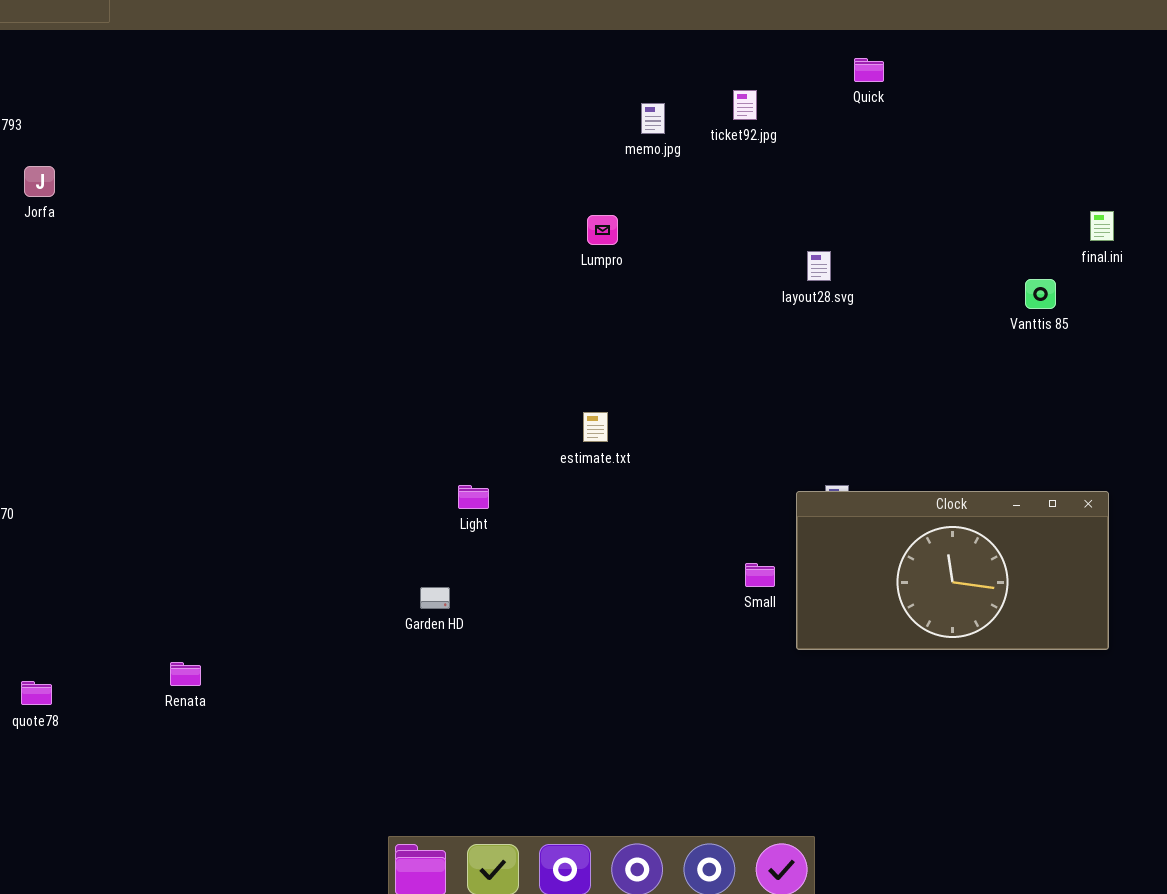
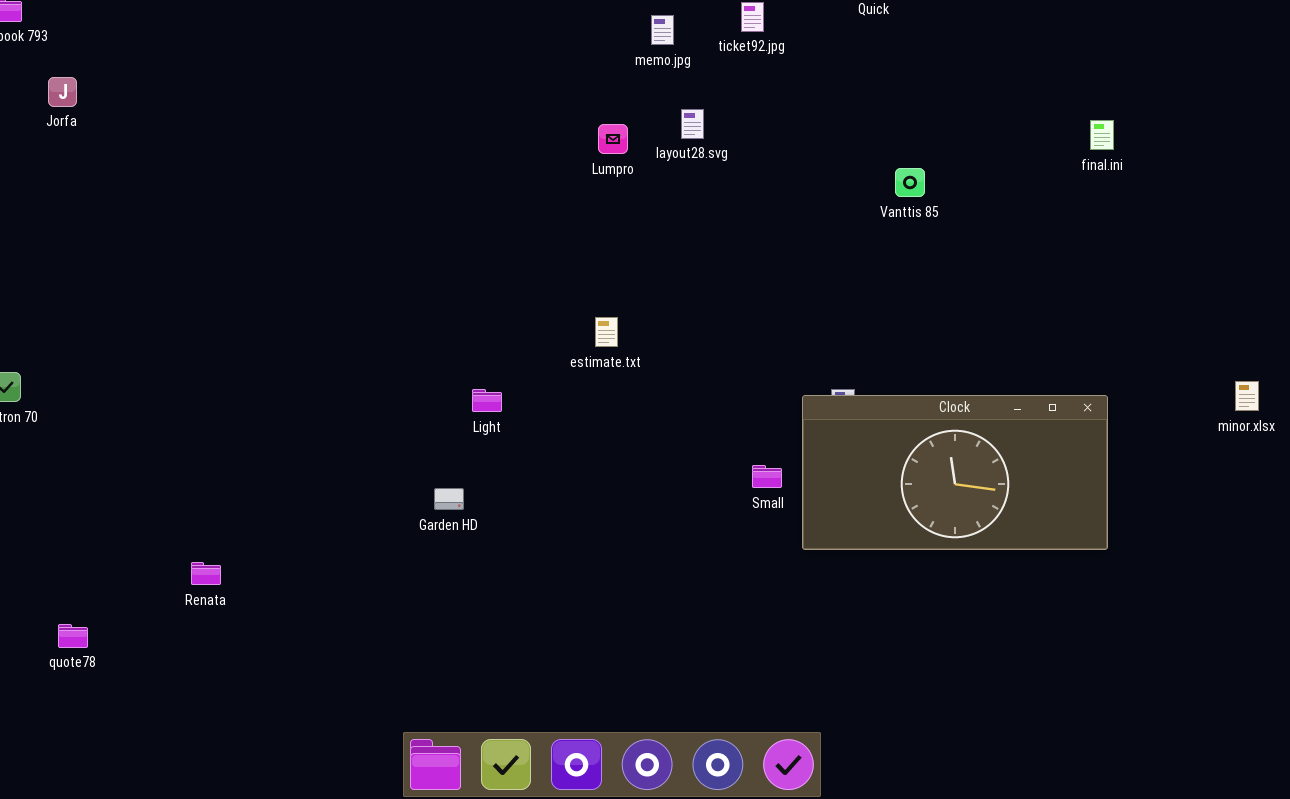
layout28.svg: [807,251,831,281] -> [681,109,704,139], moved
Vanttis 85: [1025,279,1056,309] -> [895,168,925,197], moved
quote78: [21,681,52,705] -> [58,624,88,648], moved

